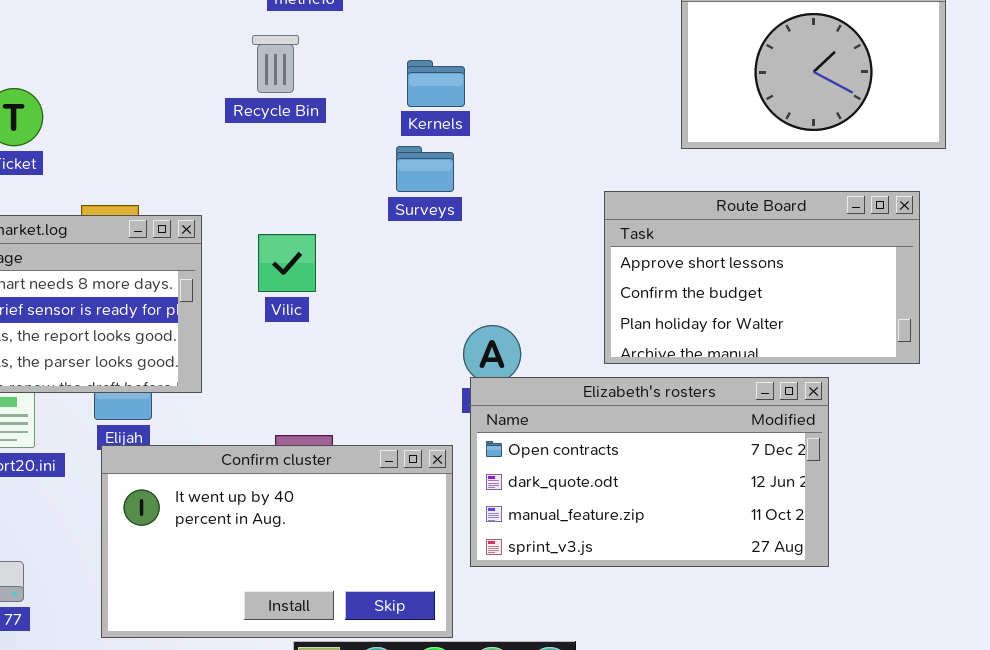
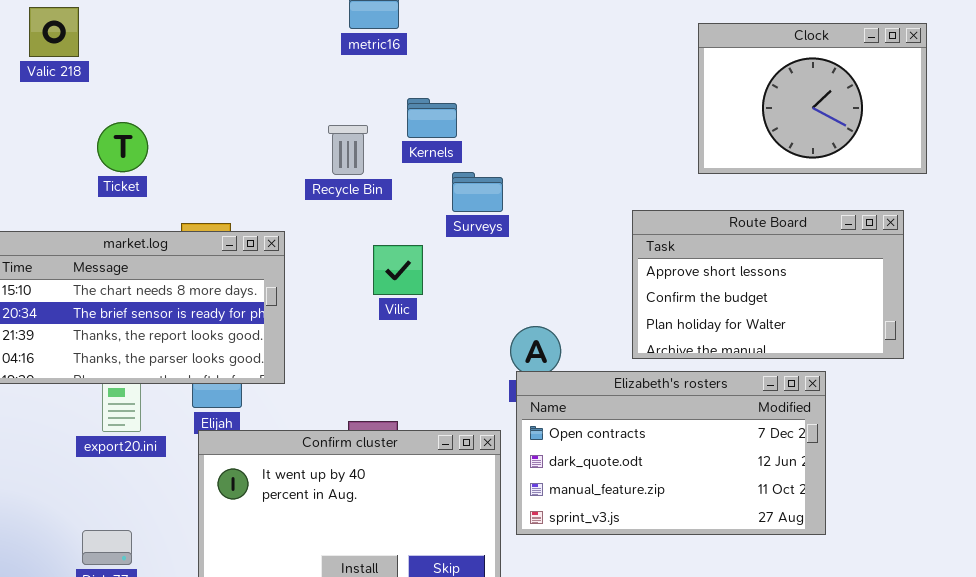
Recycle Bin: [252,35,299,93] -> [328,125,368,175], moved
Kernels: [407,60,465,107] -> [407,98,457,138], moved
Vilic: [258,234,316,292] -> [373,245,423,295], moved

